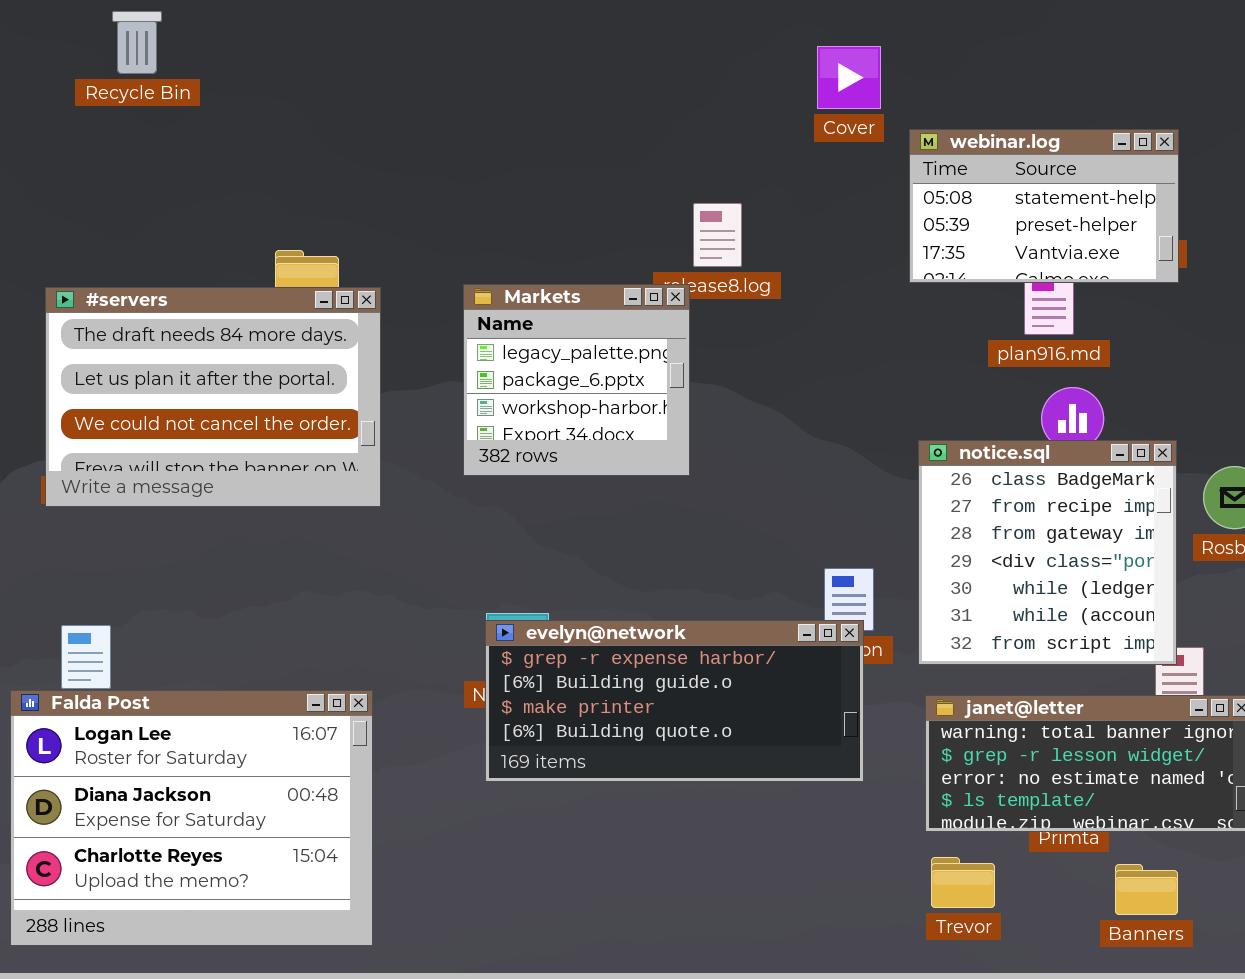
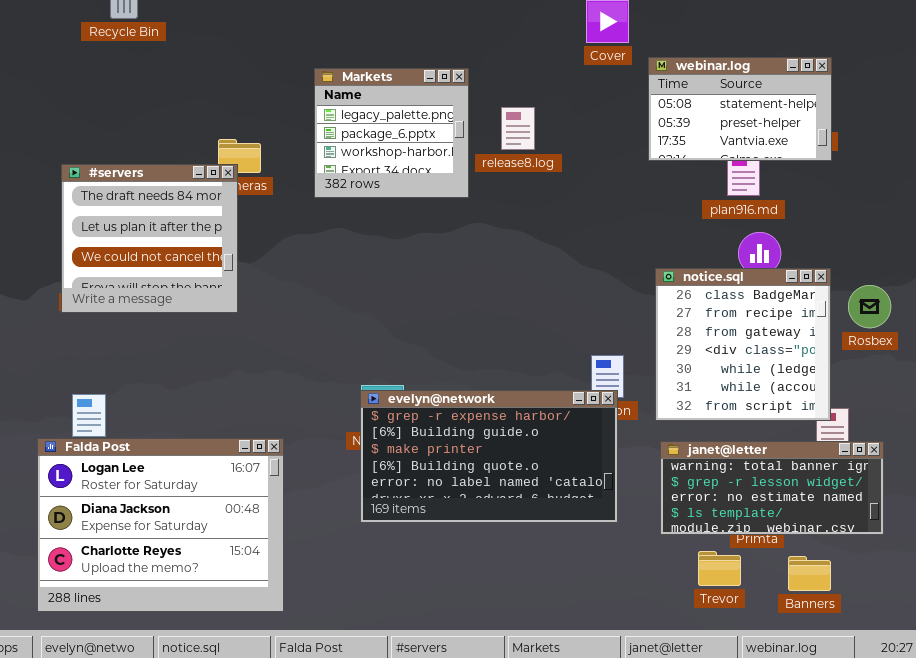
Markets: [463,284,690,476] -> [314,68,469,198], moved
#servers: [45,287,381,507] -> [61,164,238,313], resized
evelyn@network: [485,620,864,782] -> [360,390,618,523], resized
Trevor: [931,857,995,908] -> [698,551,741,586], moved

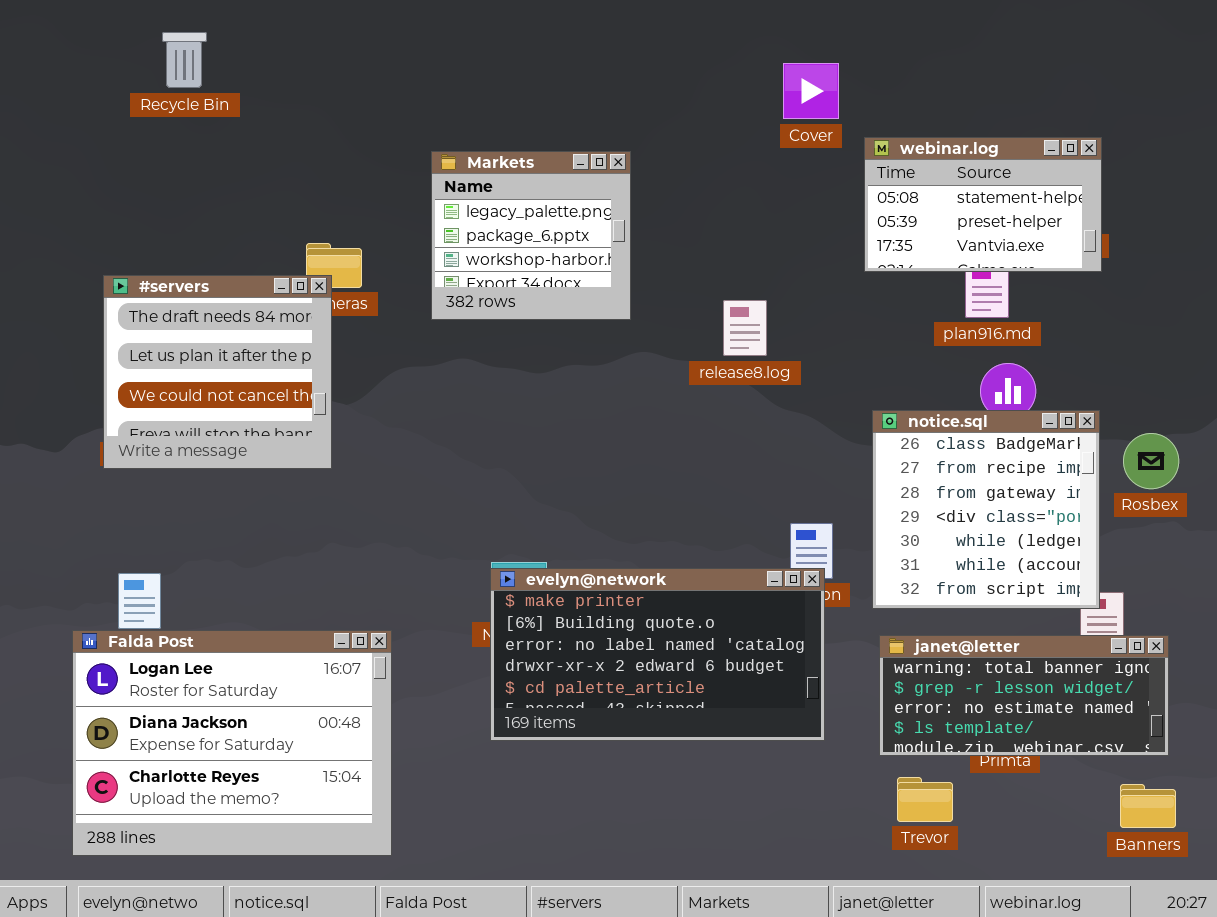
release8.log: [501,107,535,150] -> [723,300,767,356], moved
evelyn@network: [360,390,618,523] -> [490,568,825,741], scrolled down 2 rows
Trevor: [698,551,741,586] -> [897,777,953,822], moved
Banners: [788,556,831,591] -> [1120,784,1176,828], moved

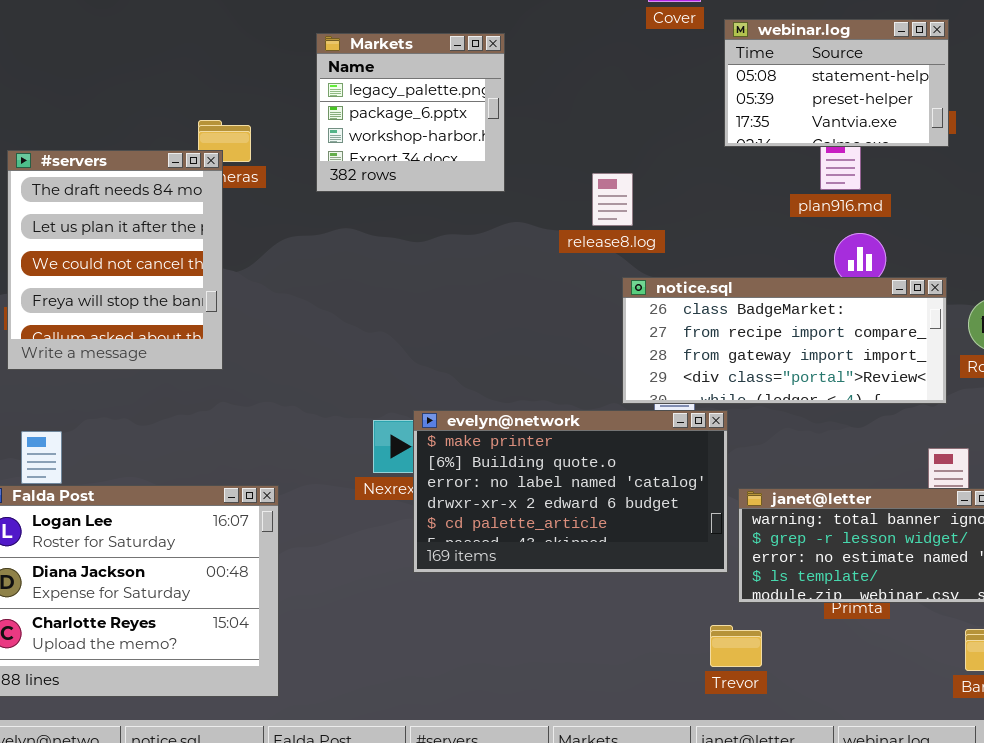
#servers: [103,275,332,469] -> [7,150,223,370], resized
notice.sql: [872,410,1100,609] -> [622,277,947,404], resized
evelyn@network: [490,568,825,741] -> [413,410,728,573], moved
Trevor: [897,777,953,822] -> [710,625,762,667], moved

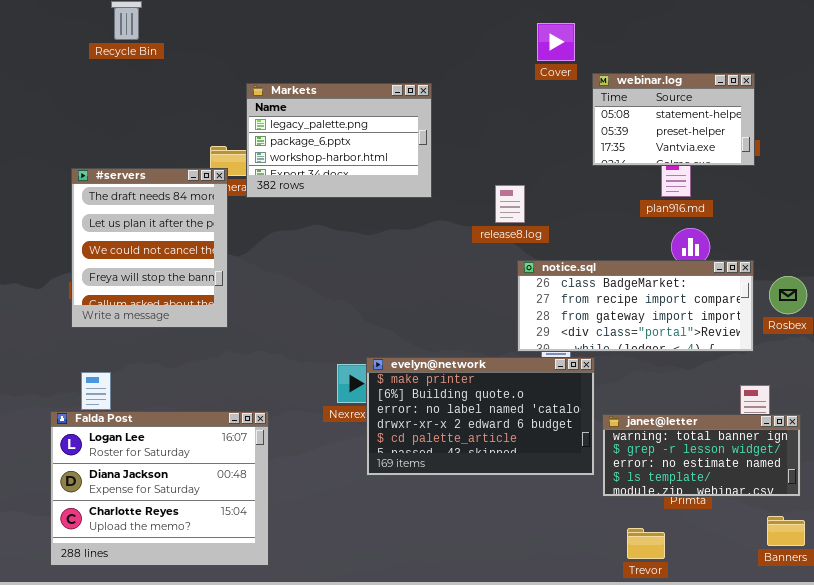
Markets: [316,33,505,192] -> [246,83,432,198], resized
Trevor: [710,625,762,667] -> [627,528,665,559], moved

